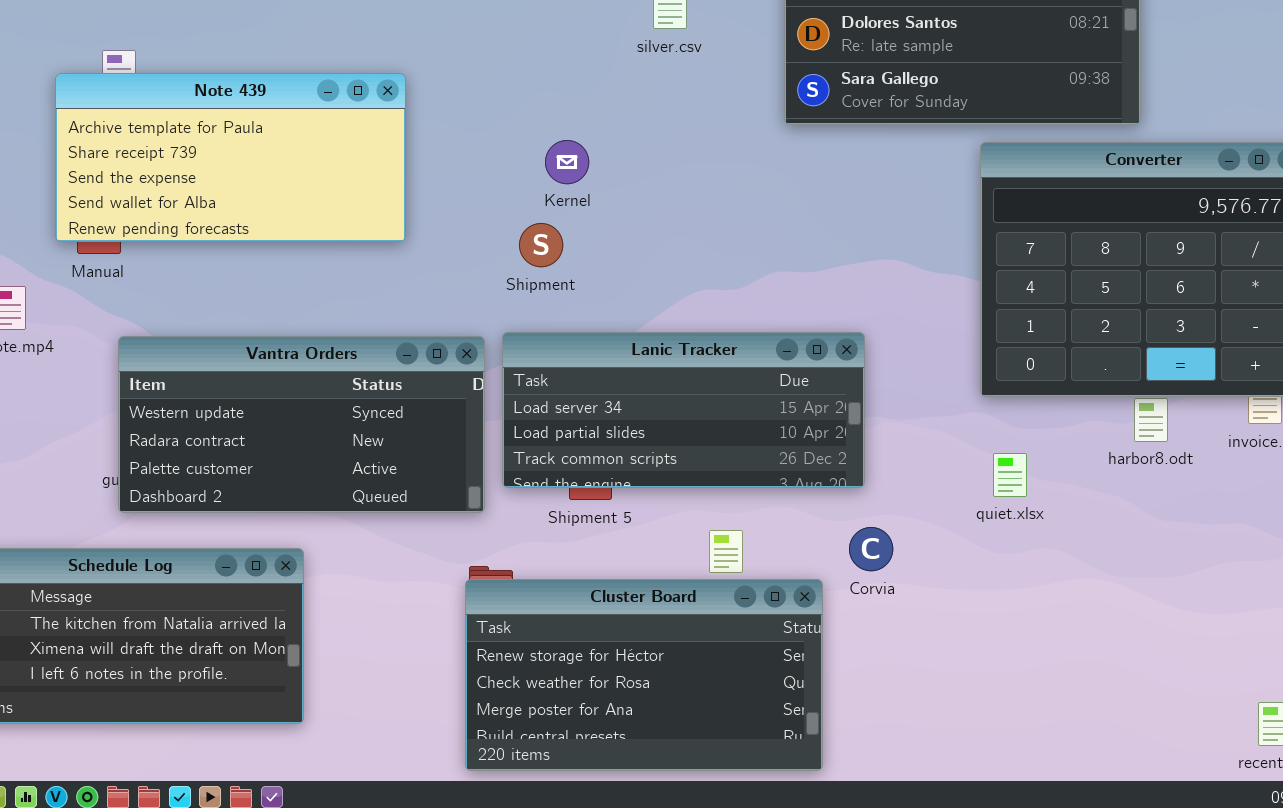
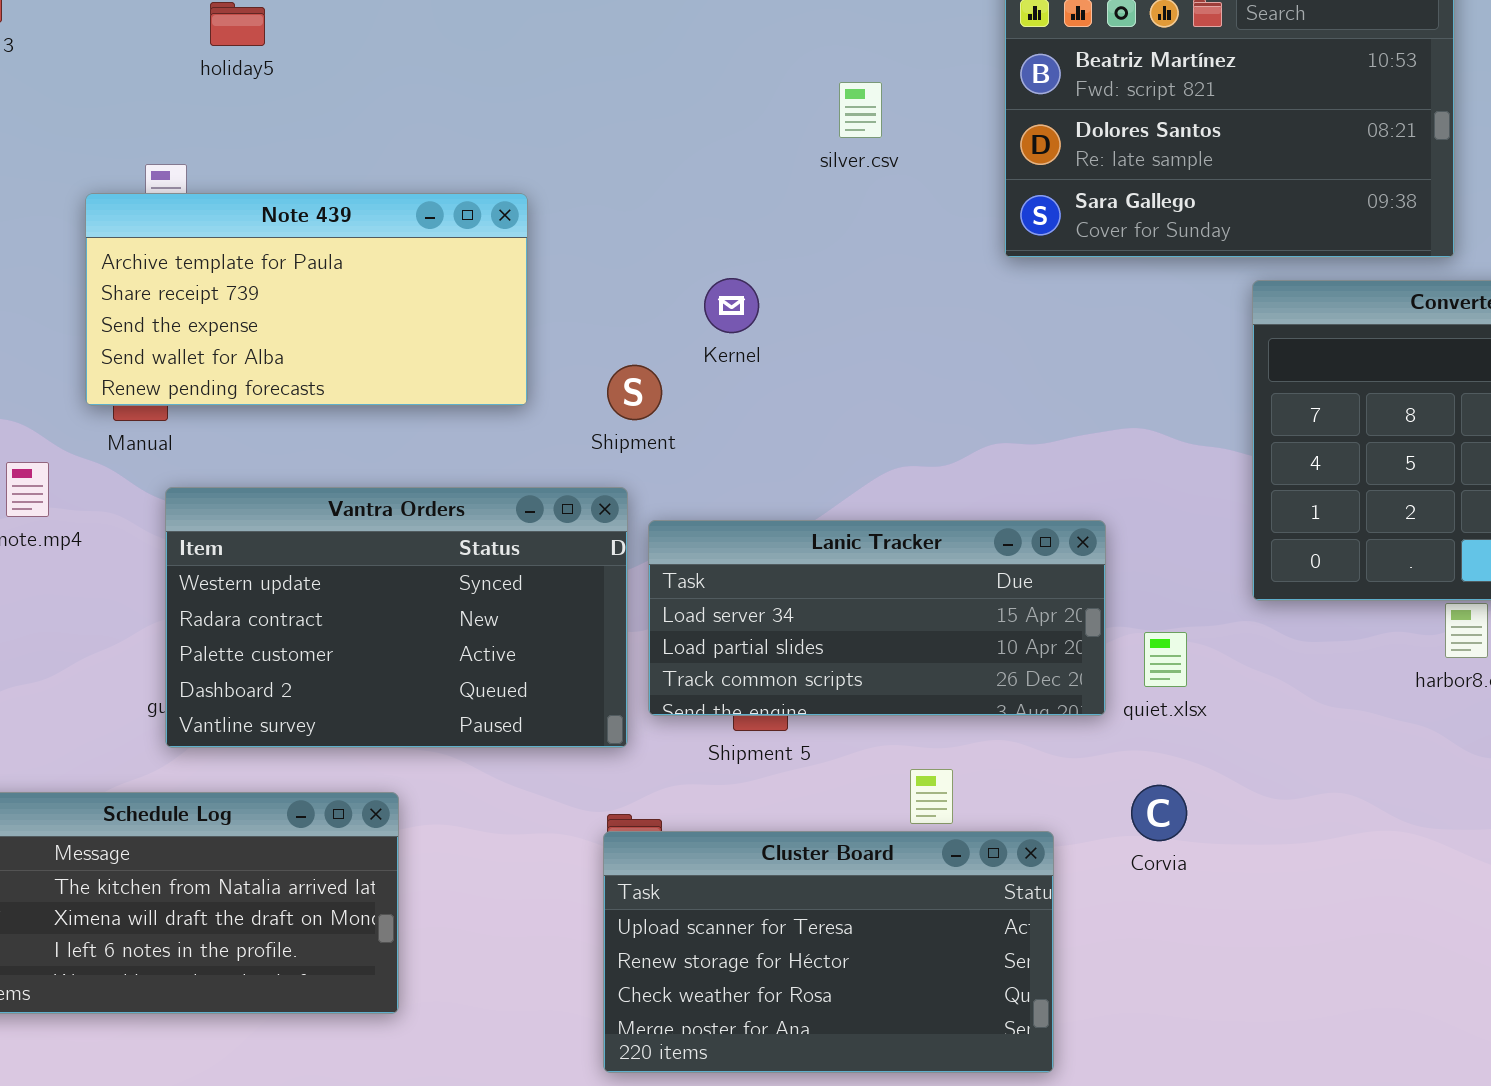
Shipment: [519,223,563,267] -> [607,365,662,420], moved
Vantra Orders: [118,336,485,513] -> [165,487,628,748], resized
quiet.xlsx: [993,453,1027,497] -> [1144,632,1187,687], moved
Corvia: [849,527,893,571] -> [1131,785,1187,841], moved
Cluster Board: [465,579,823,771] -> [603,831,1054,1073], scrolled up 1 row

